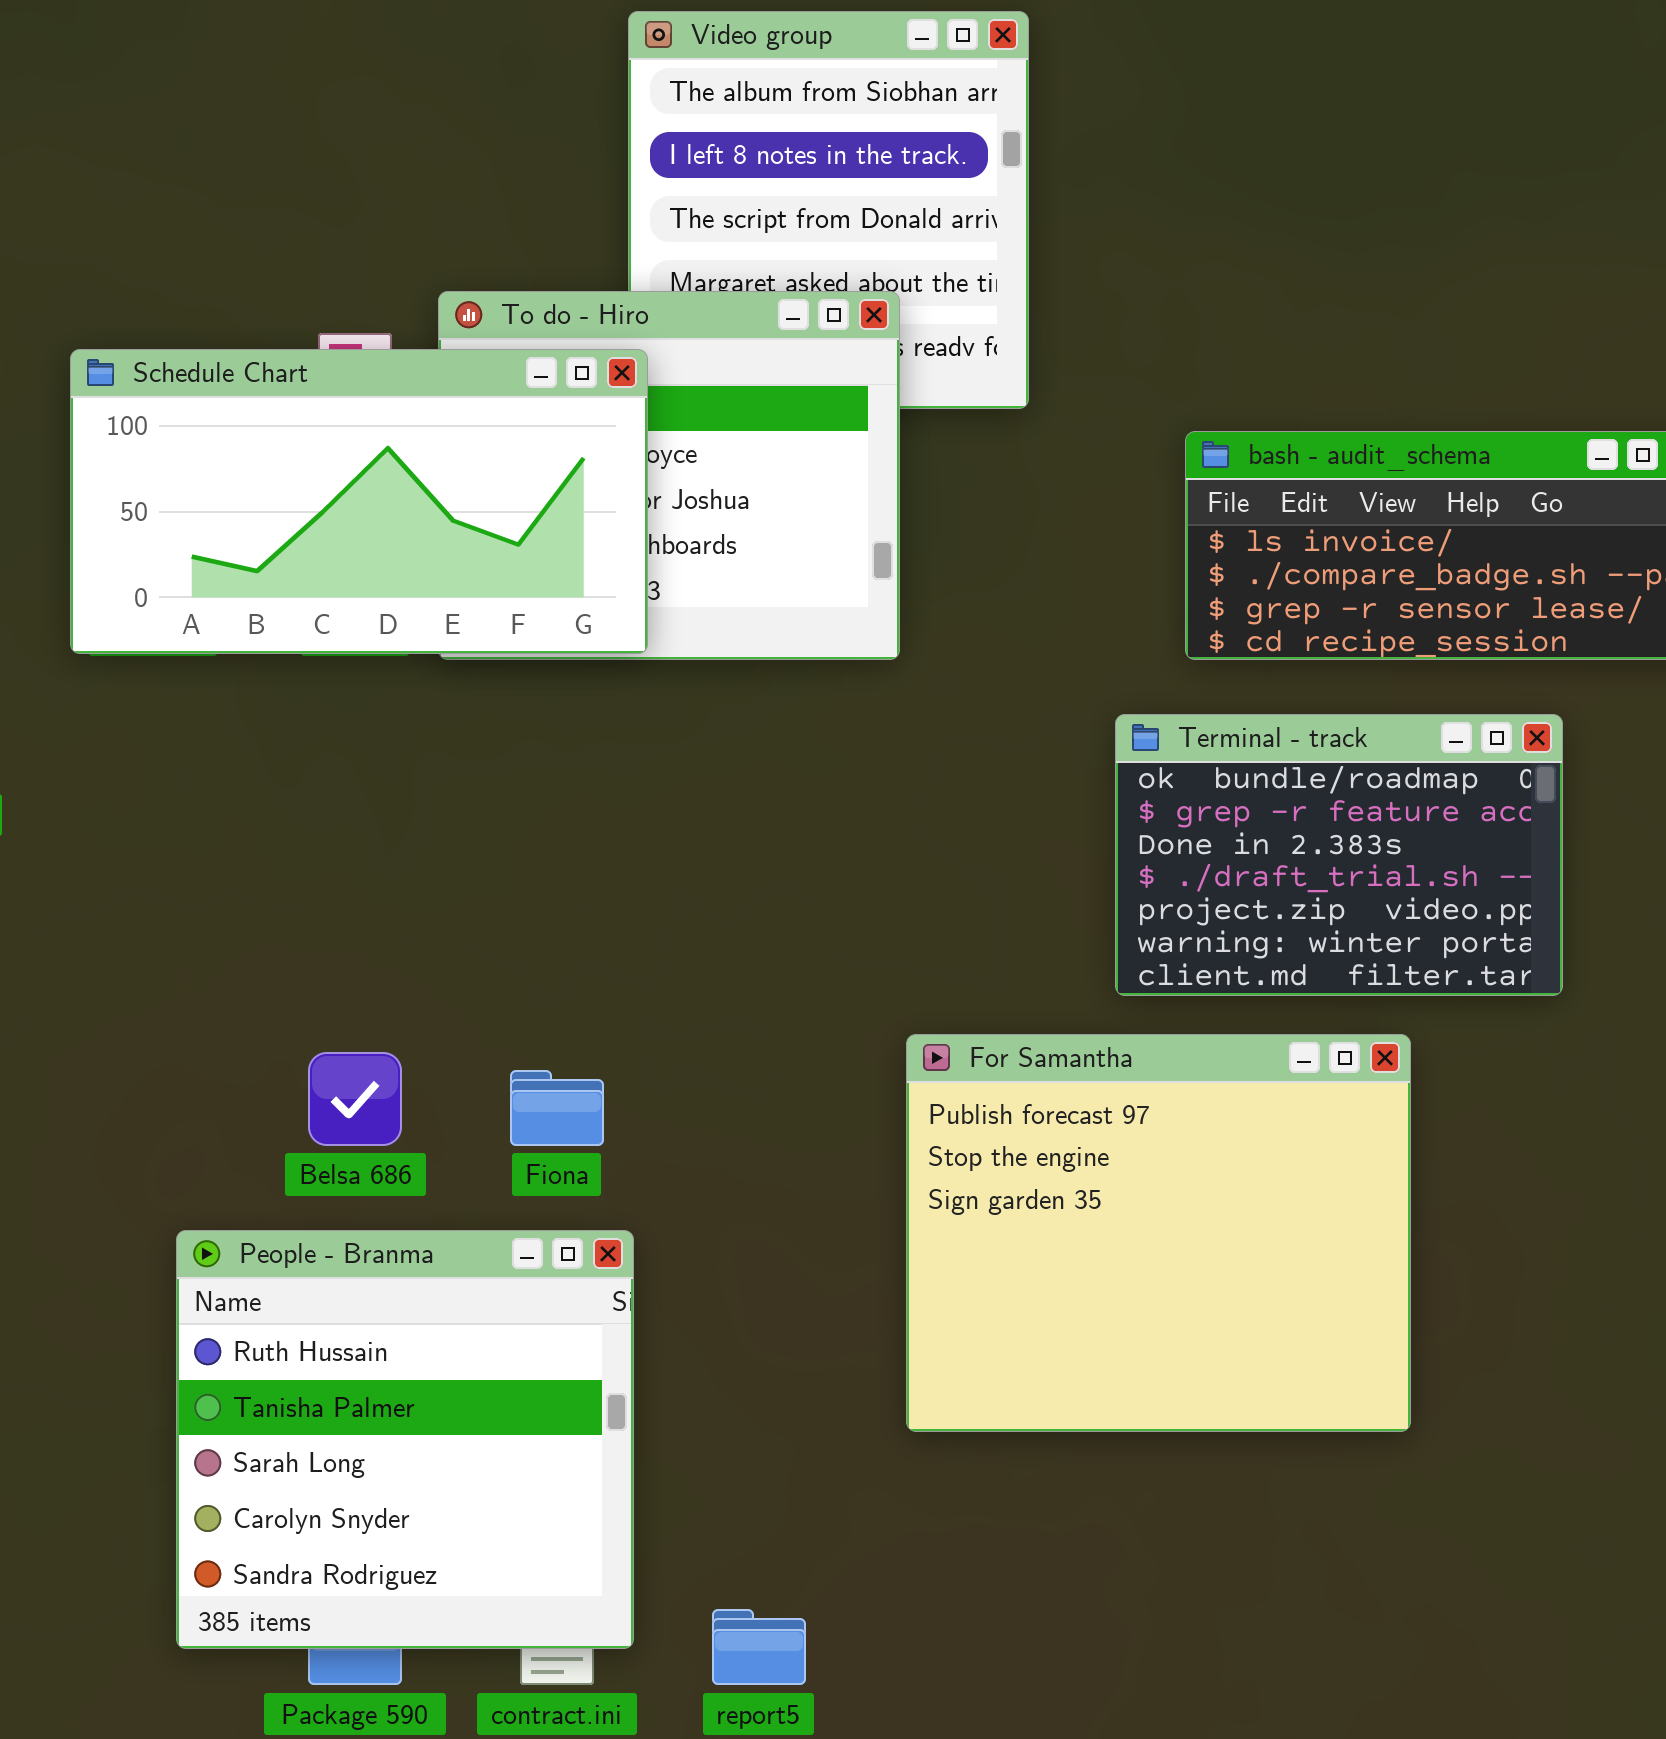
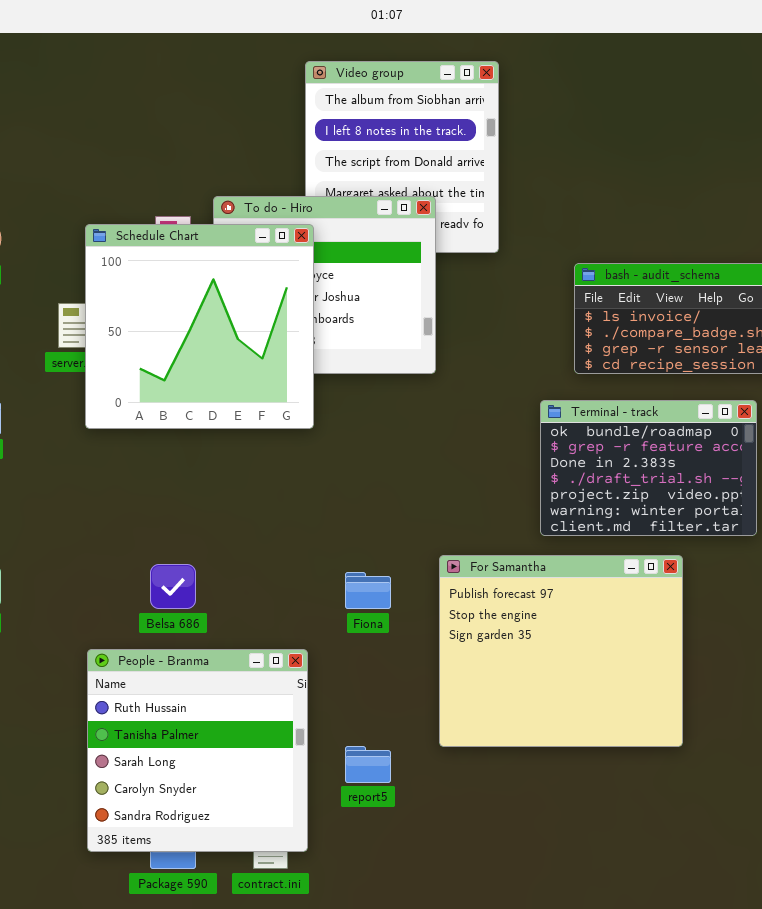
Schedule Chart: [70,349,648,654] -> [85,224,314,429], resized
Fiona: [510,1070,604,1146] -> [345,572,391,609], moved
report5: [712,1609,806,1685] -> [345,746,391,783], moved

